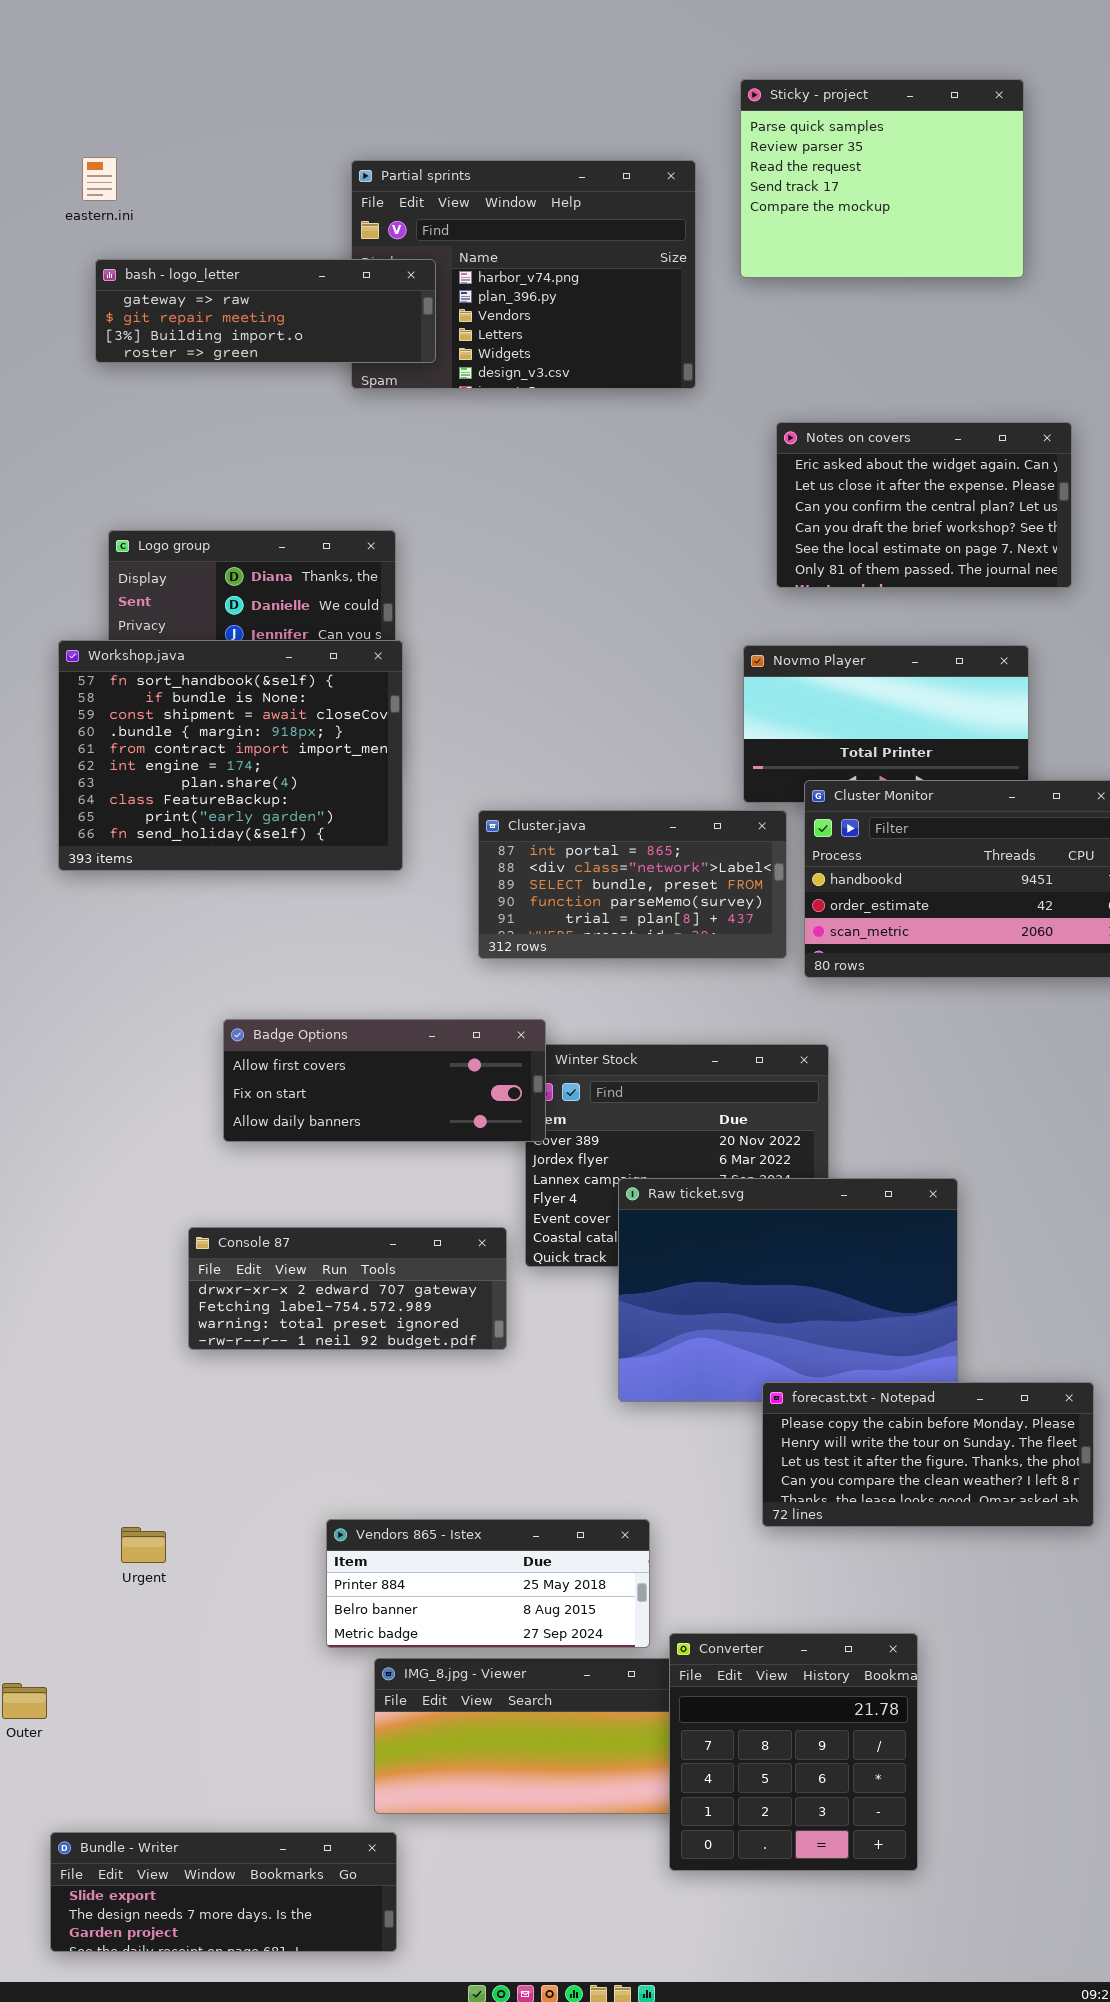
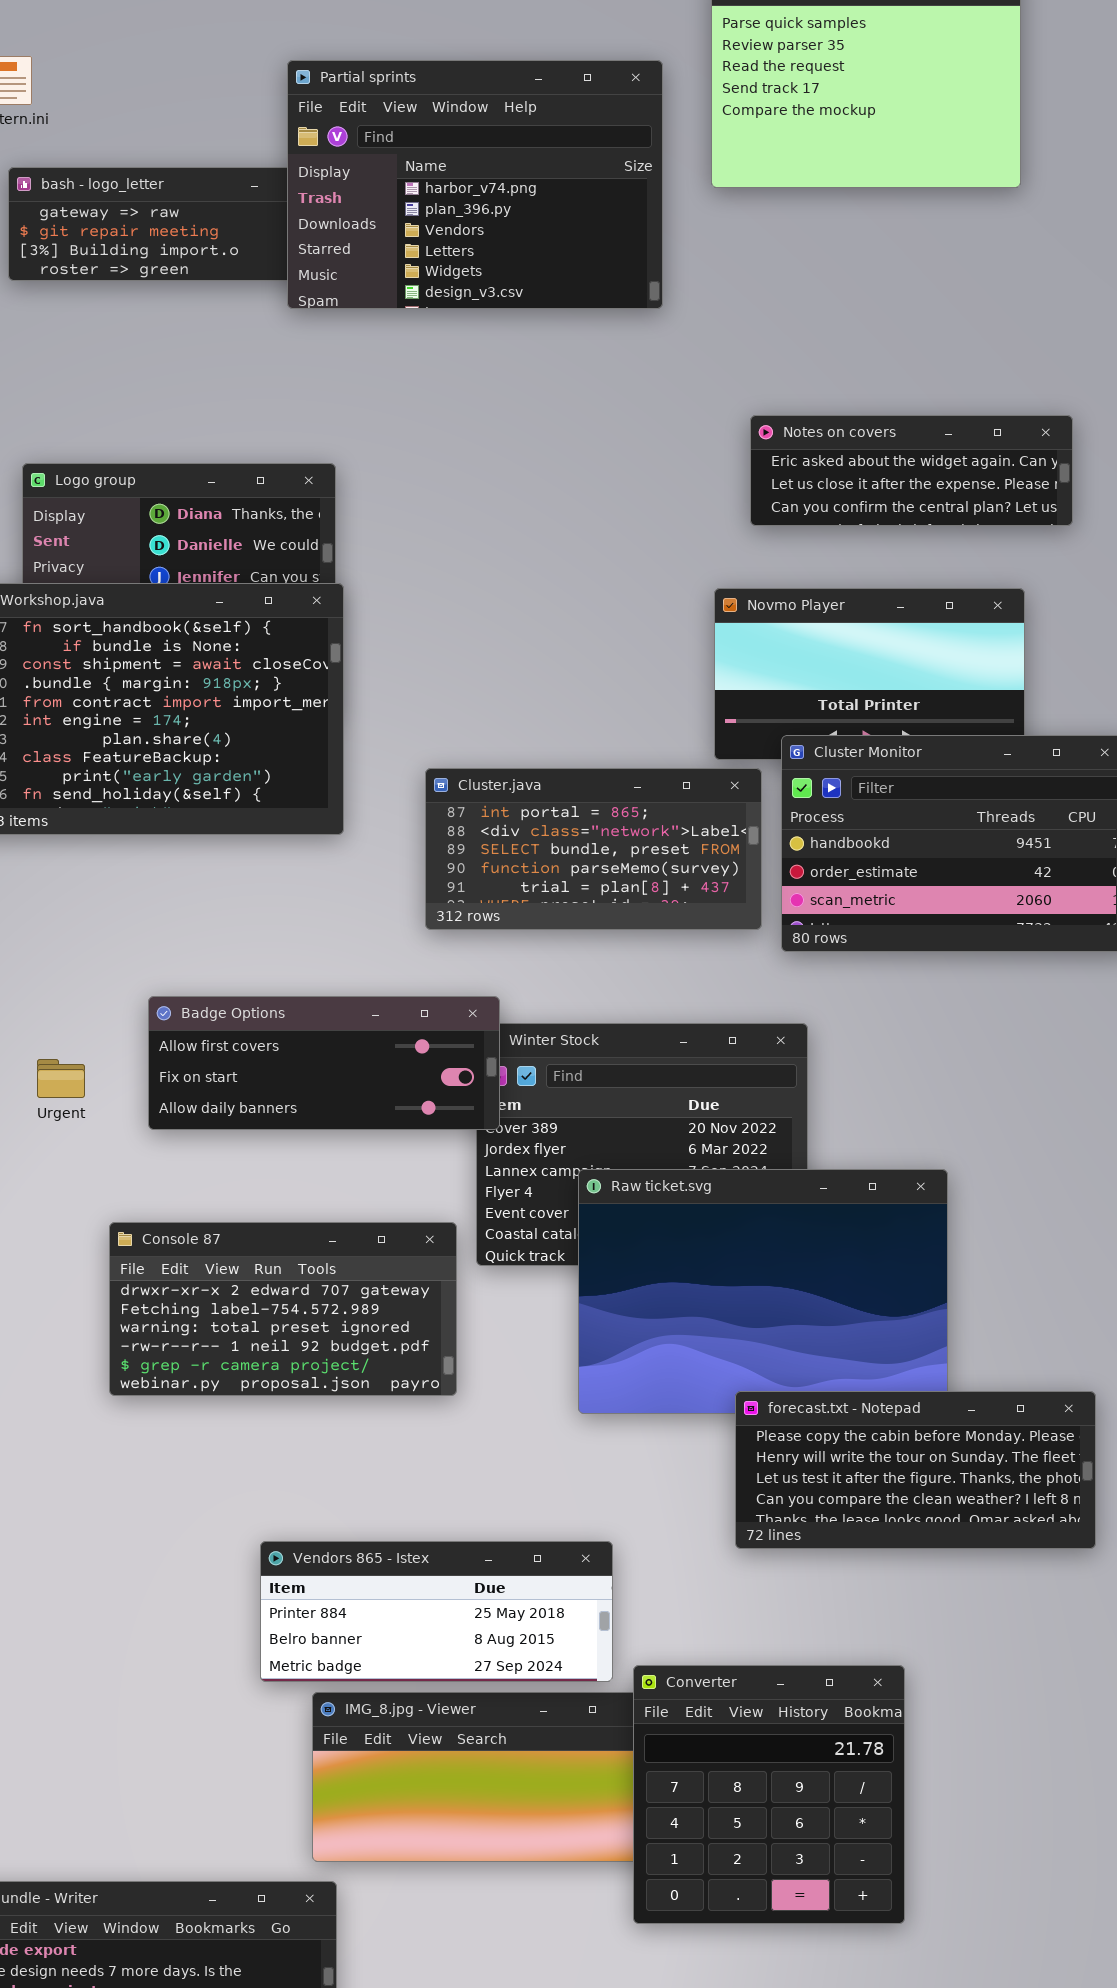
Partial sprints: [351,160,696,389] -> [287,60,663,309], raised
Notes on covers: [776,422,1072,588] -> [750,415,1073,526], resized
Console 87: [188,1227,507,1350] -> [109,1222,457,1396], resized
Urgent: [121,1527,166,1563] -> [37,1059,85,1098], moved

